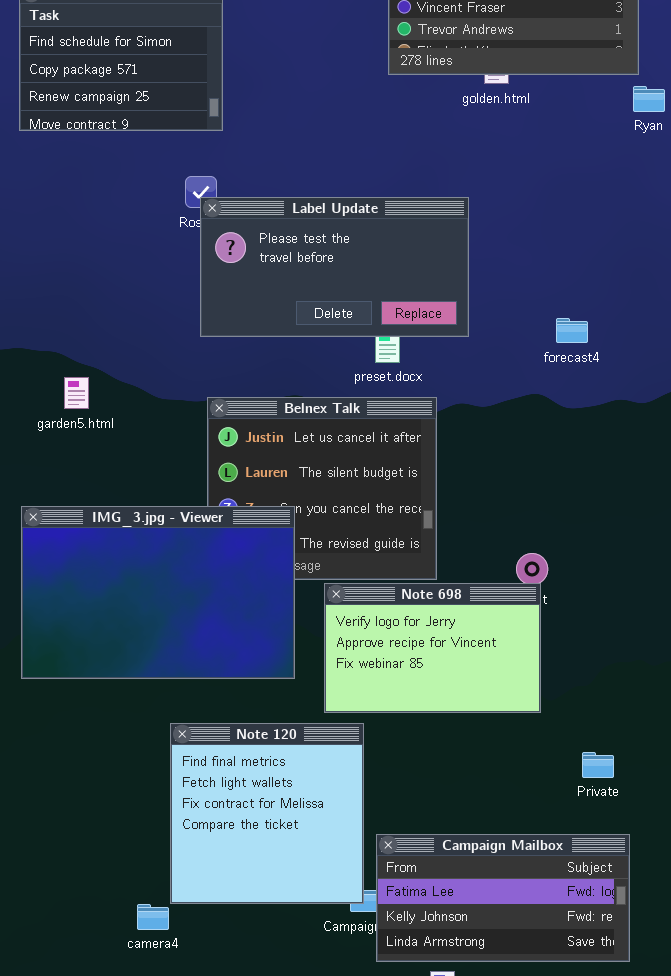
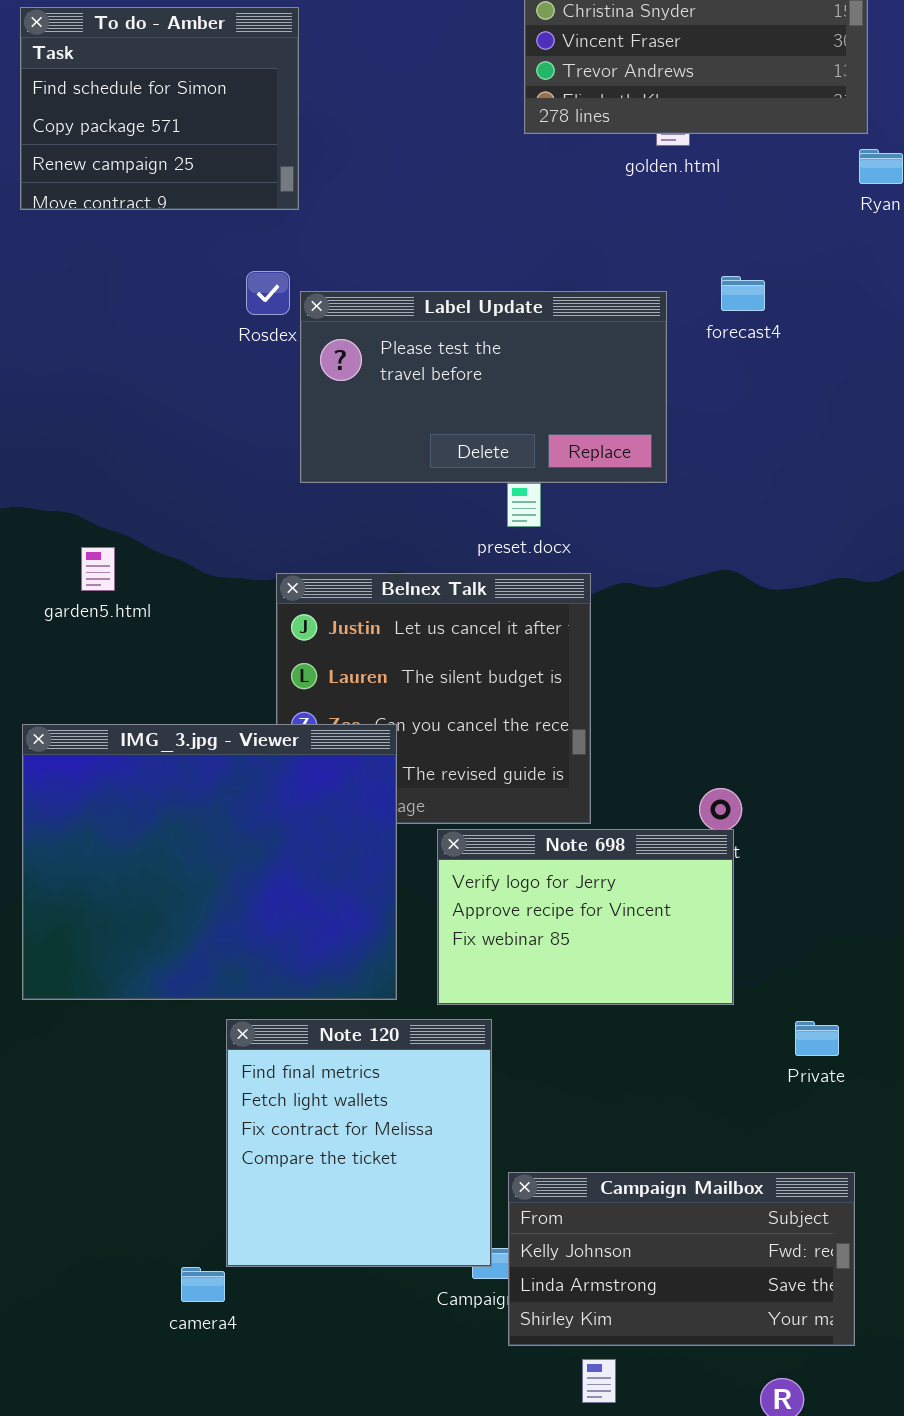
Label Update: [200,197,469,337] -> [300,291,667,483], moved
forecast4: [556,318,588,343] -> [721,276,765,311], moved
IMG_3.jpg - Viewer: [21,506,295,679] -> [22,724,397,1000], resized
Private: [582,752,614,778] -> [795,1021,839,1056], moved
Campaign Mailbox: [376,834,630,962] -> [508,1172,855,1346], scrolled down 1 row

